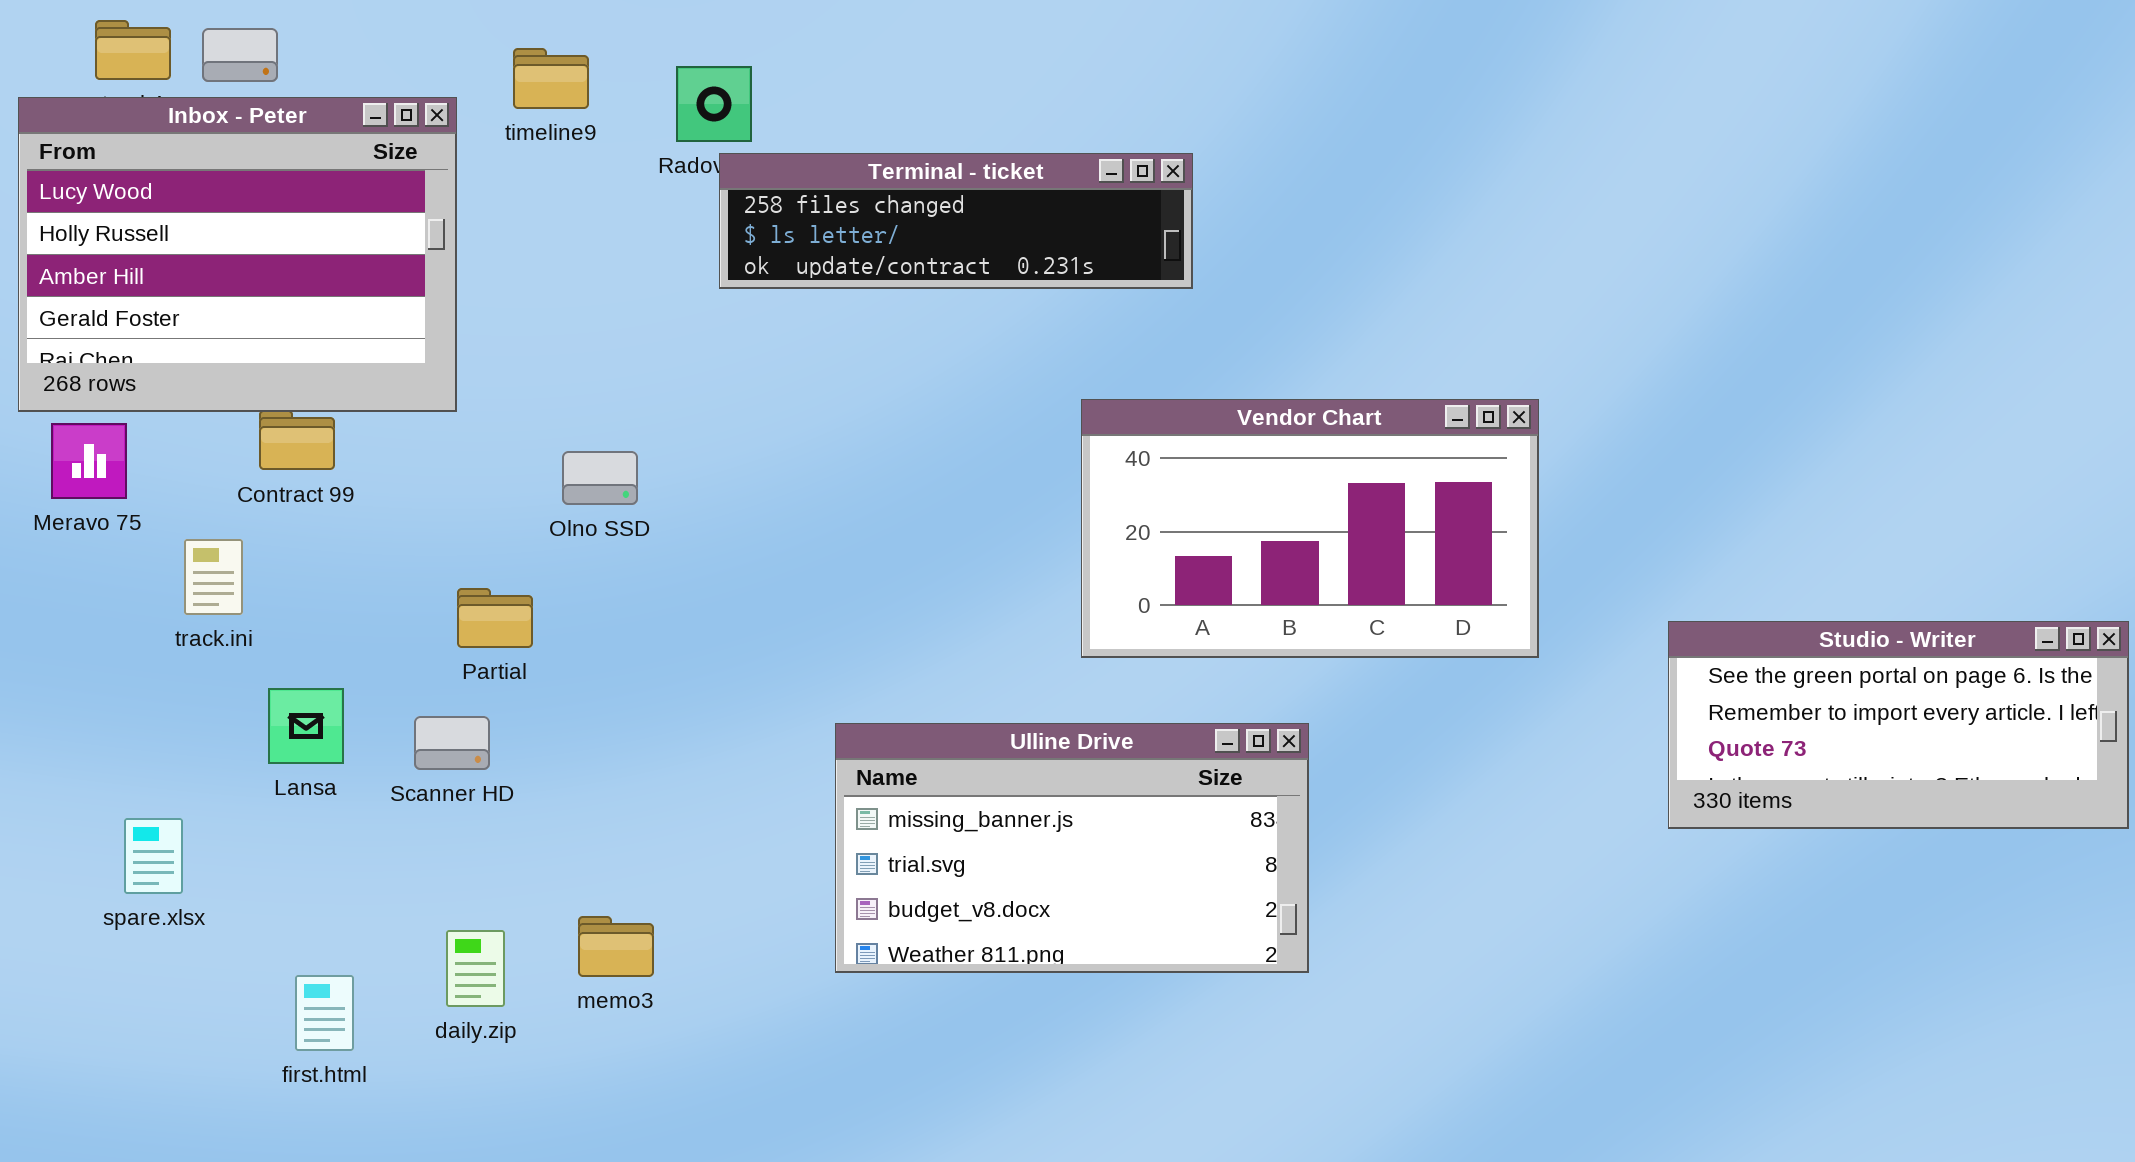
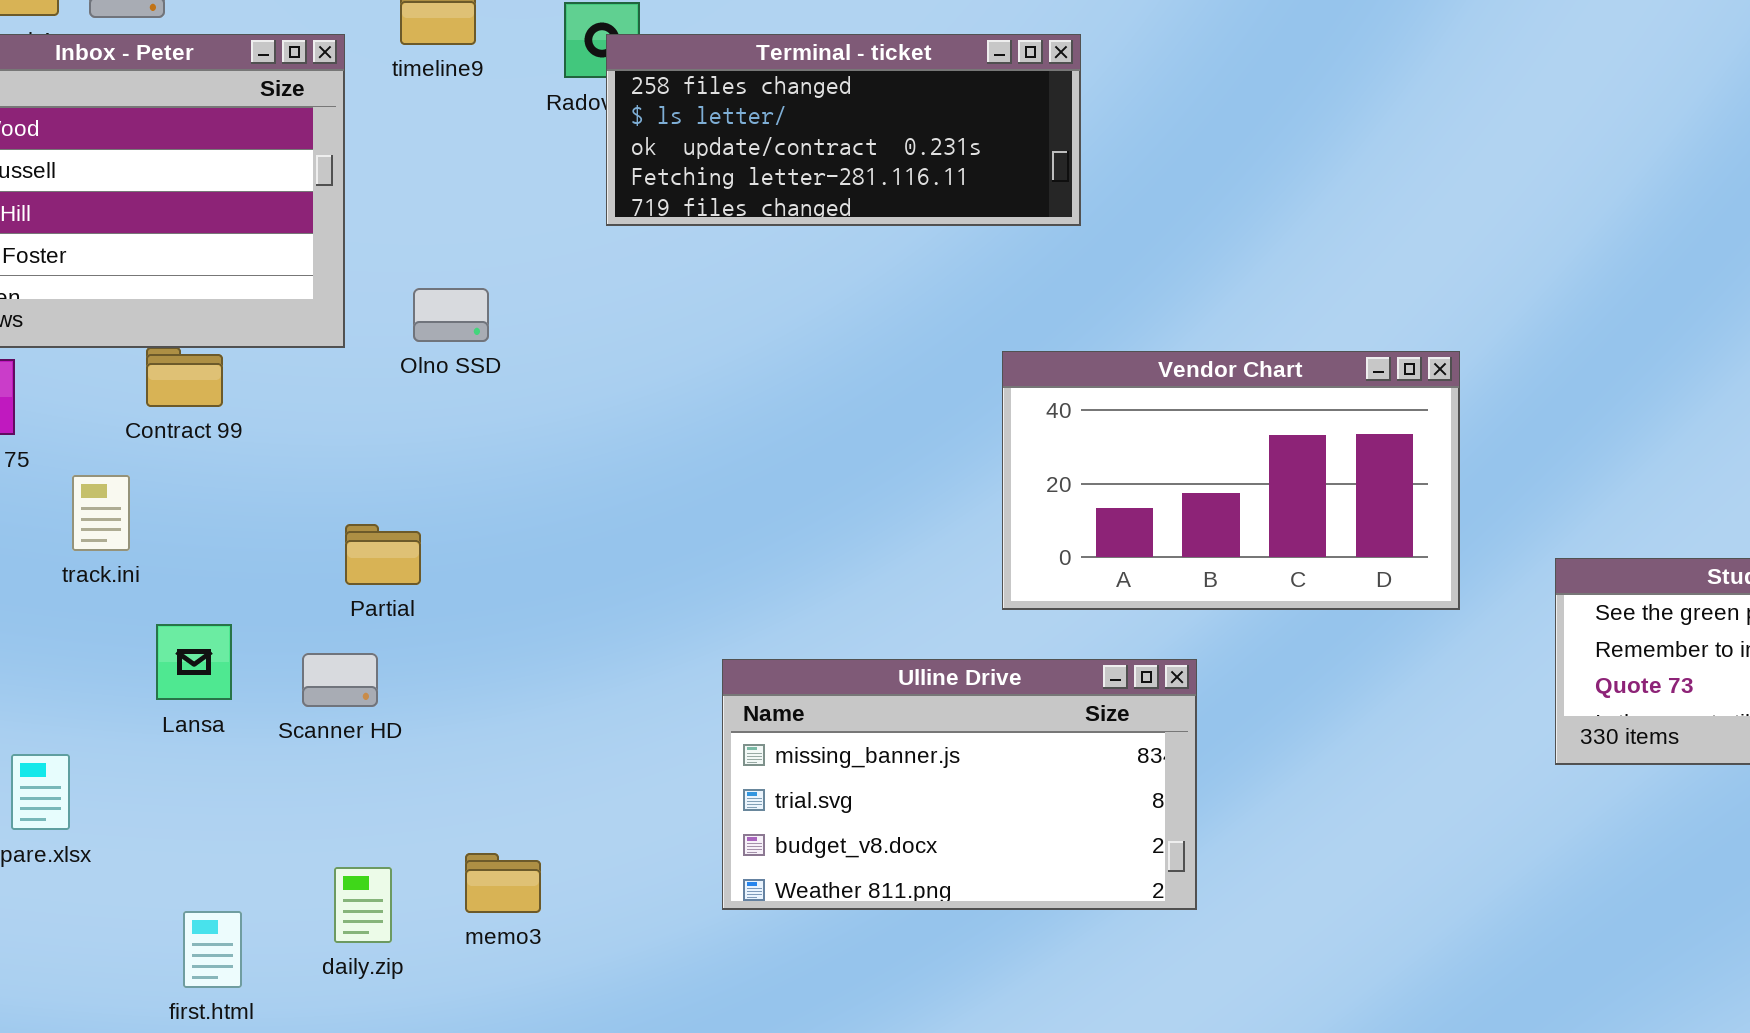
Terminal - ticket: [719,153,1193,289] -> [606,34,1081,226], resized
Vendor Chart: [1081,399,1539,658] -> [1002,351,1460,610], moved
Olno SSD: [562,451,638,505] -> [413,288,489,342], moved

